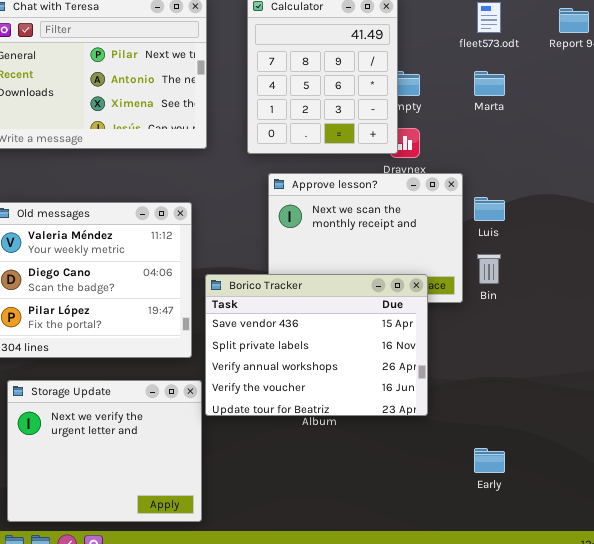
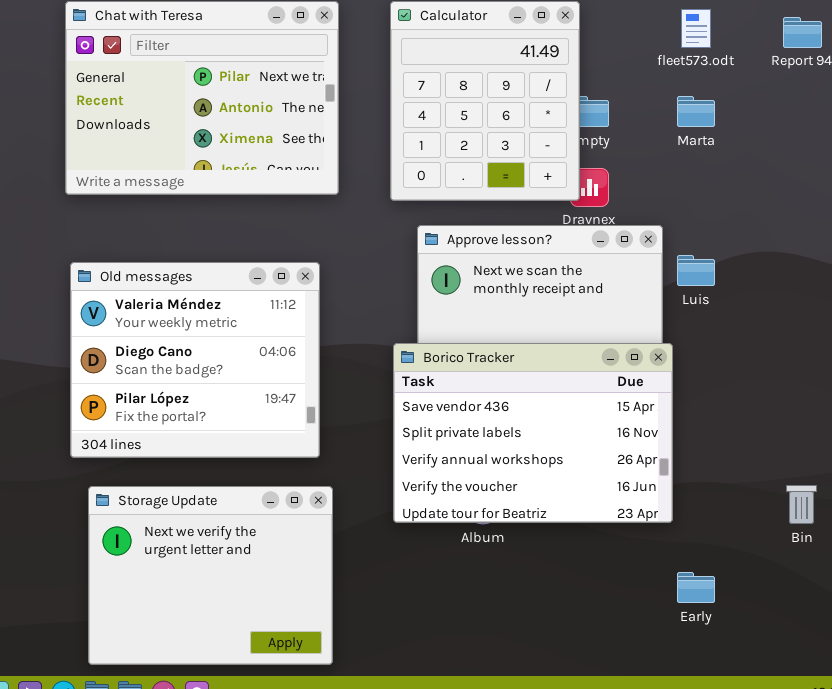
Bin: [477,254,501,284] -> [786,485,817,524], moved
Borico Tracker: [205,274,428,416] -> [393,343,673,523], moved

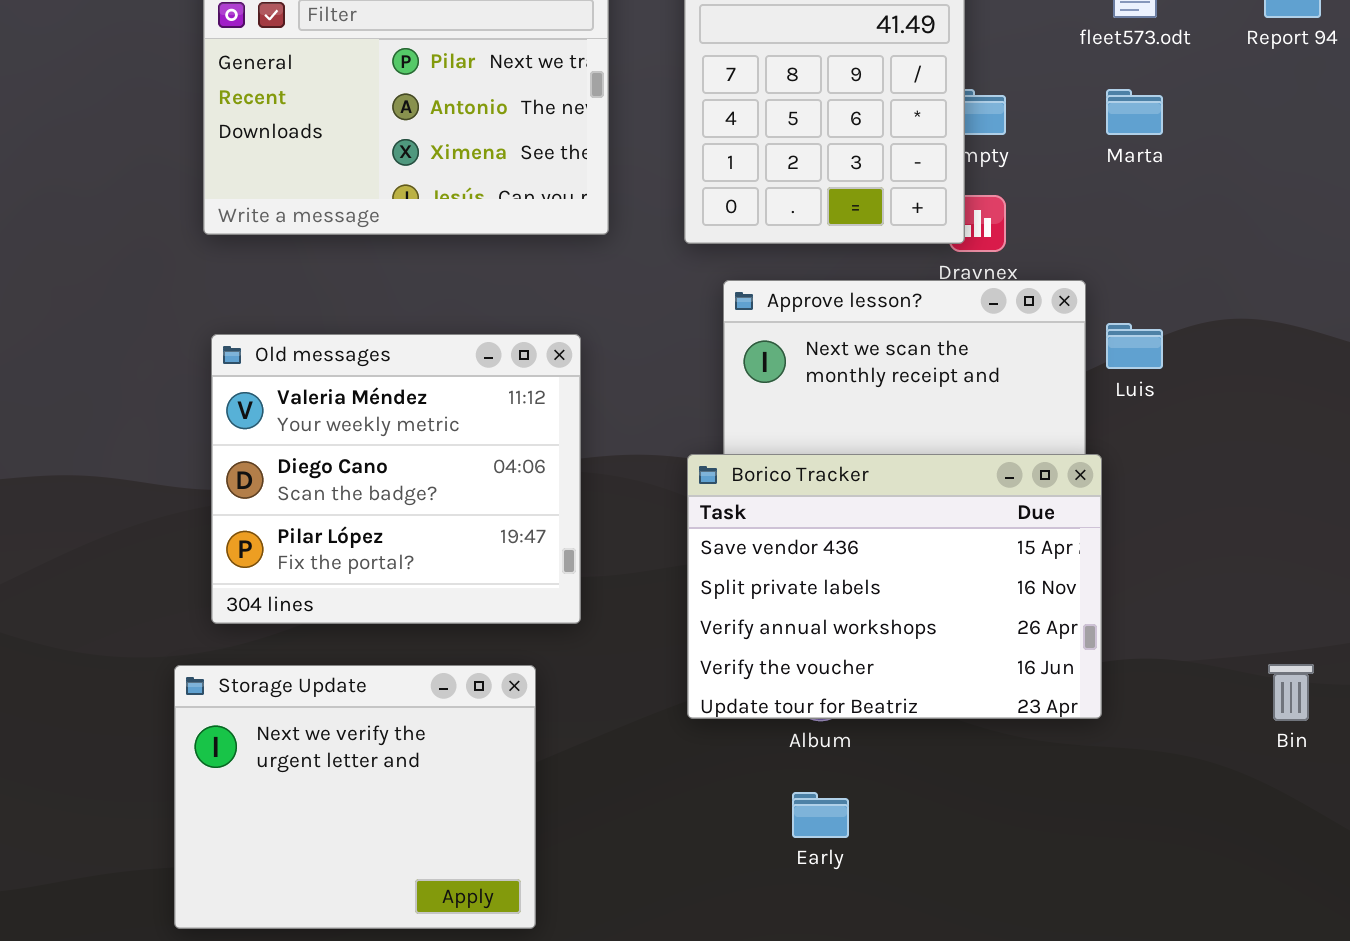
Storage Update: [88,486,333,665] -> [174,665,536,929], moved
Early: [677,572,715,603] -> [792,792,849,838], moved

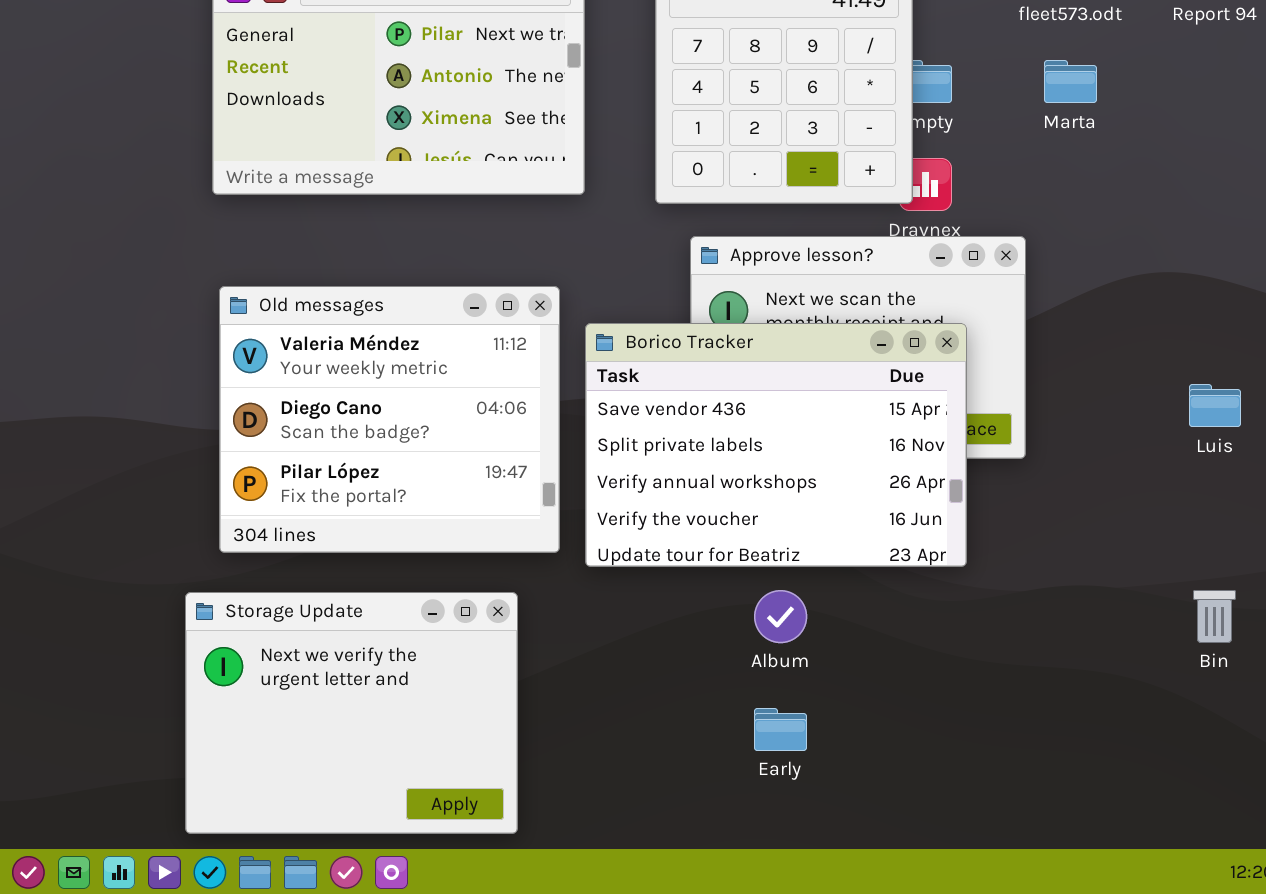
Luis: [1106,323,1163,369] -> [1189,384,1241,427], moved
Borico Tracker: [687,454,1102,719] -> [585,323,967,567], moved

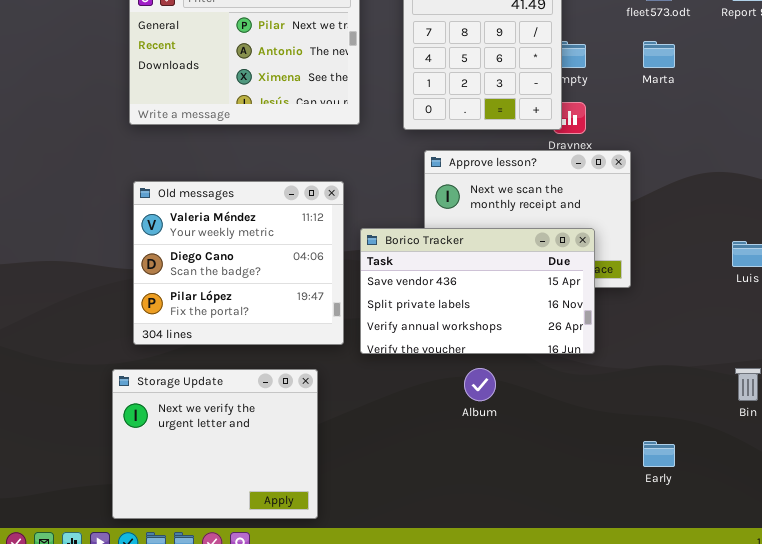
Borico Tracker: [585,323,967,567] -> [360,228,595,354], resized
Early: [754,708,807,751] -> [643,441,675,467], moved

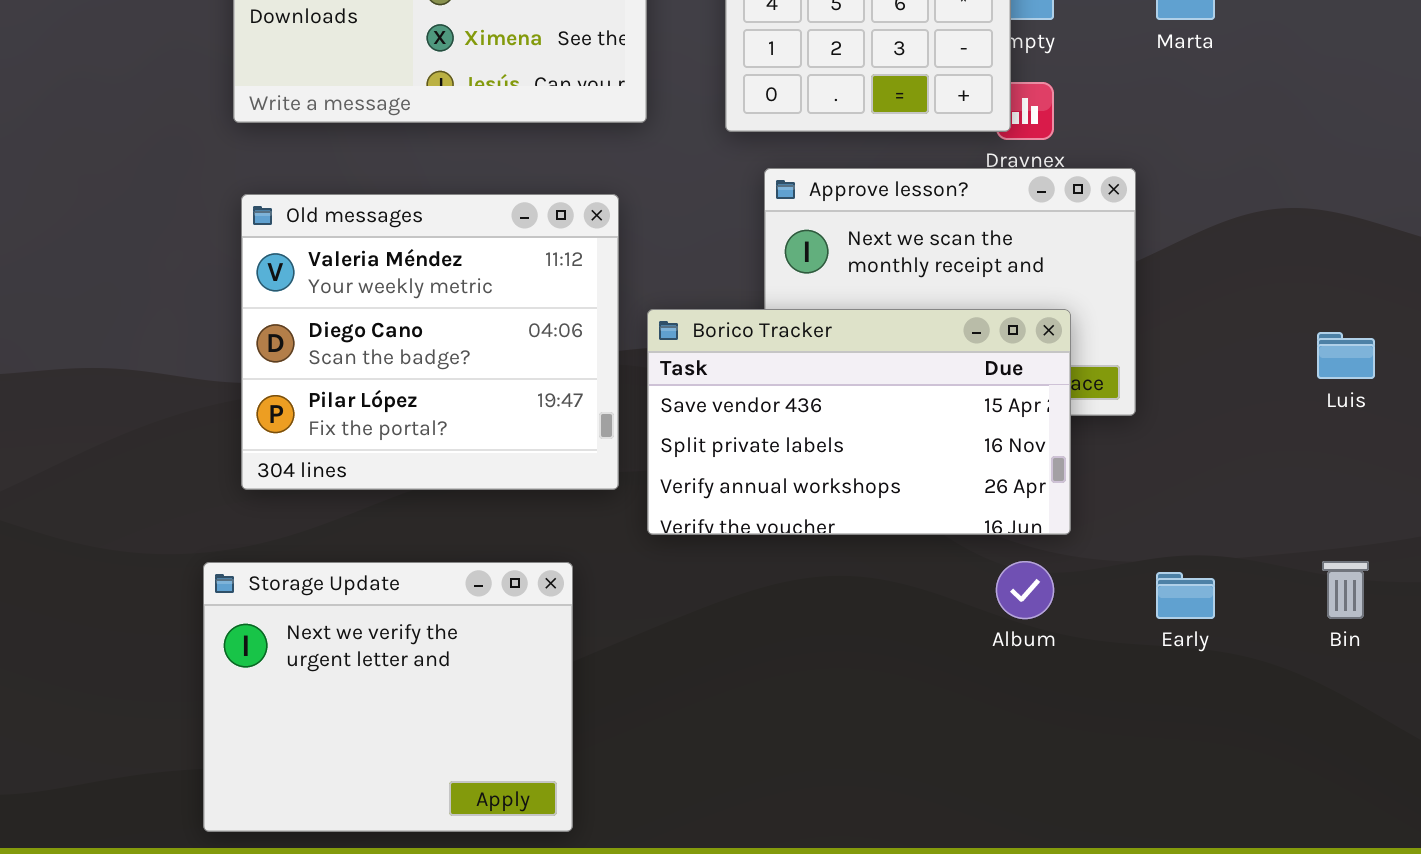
Old messages: [133,181,344,345] -> [241,194,619,490], moved
Album: [464,368,496,401] -> [996,561,1054,619], moved
Early: [643,441,675,467] -> [1156,572,1215,619], moved

